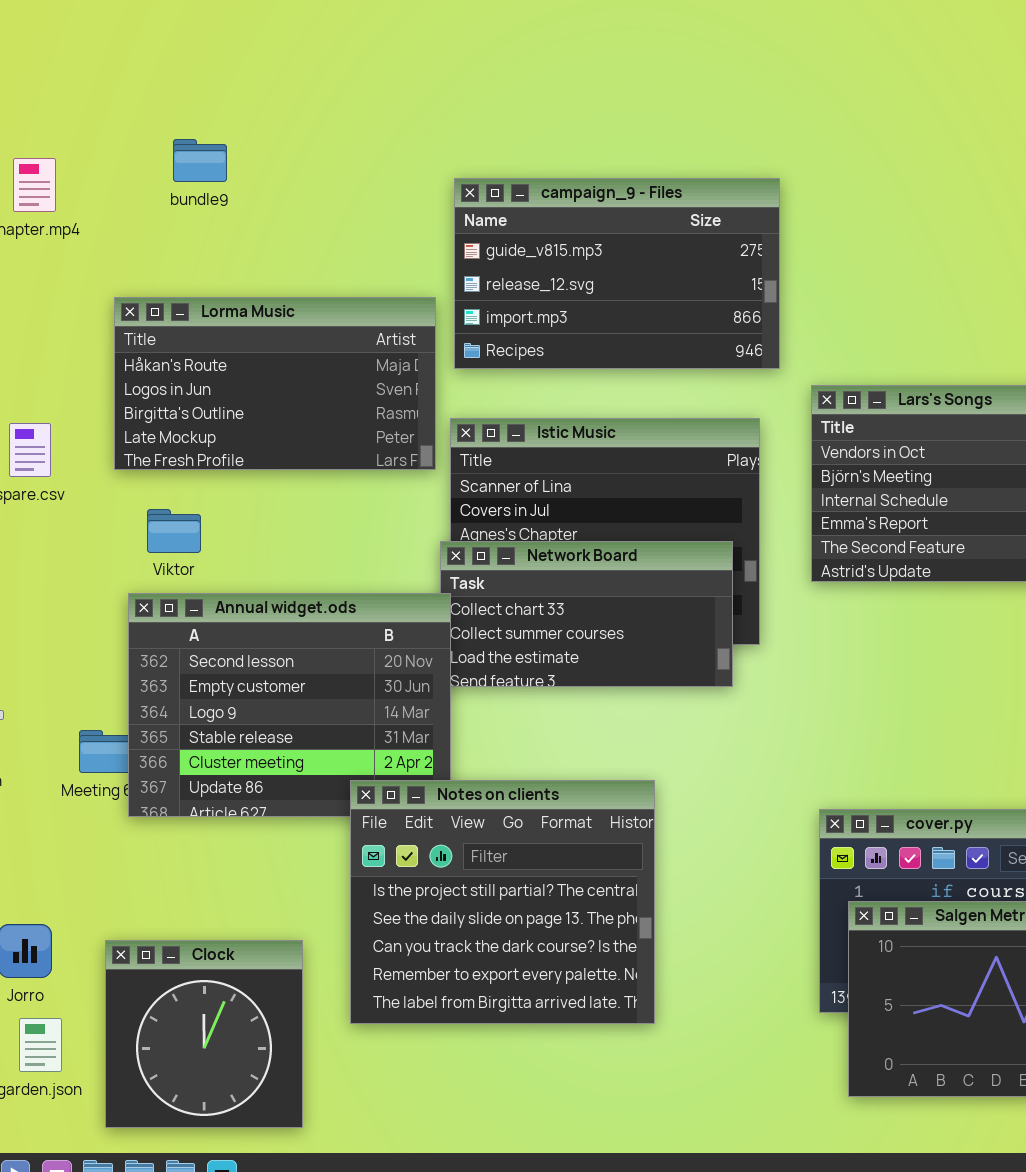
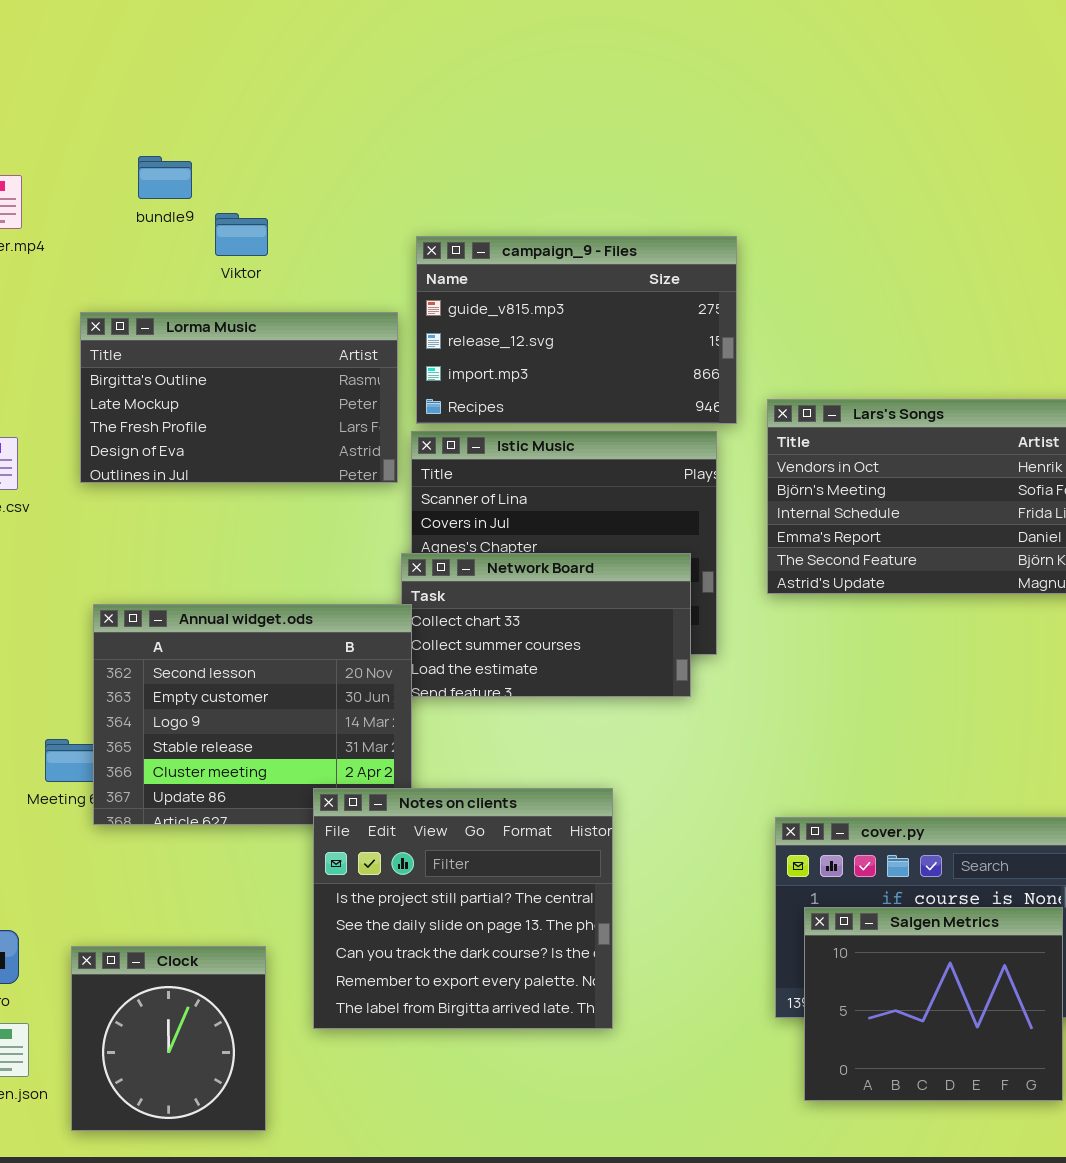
campaign_9 - Files: [454,178,780,369] -> [416,236,737,424], moved
Lorma Music: [114,297,436,470] -> [80,312,398,483], scrolled down 2 rows
Viktor: [147,509,201,553] -> [215,213,268,256], moved

